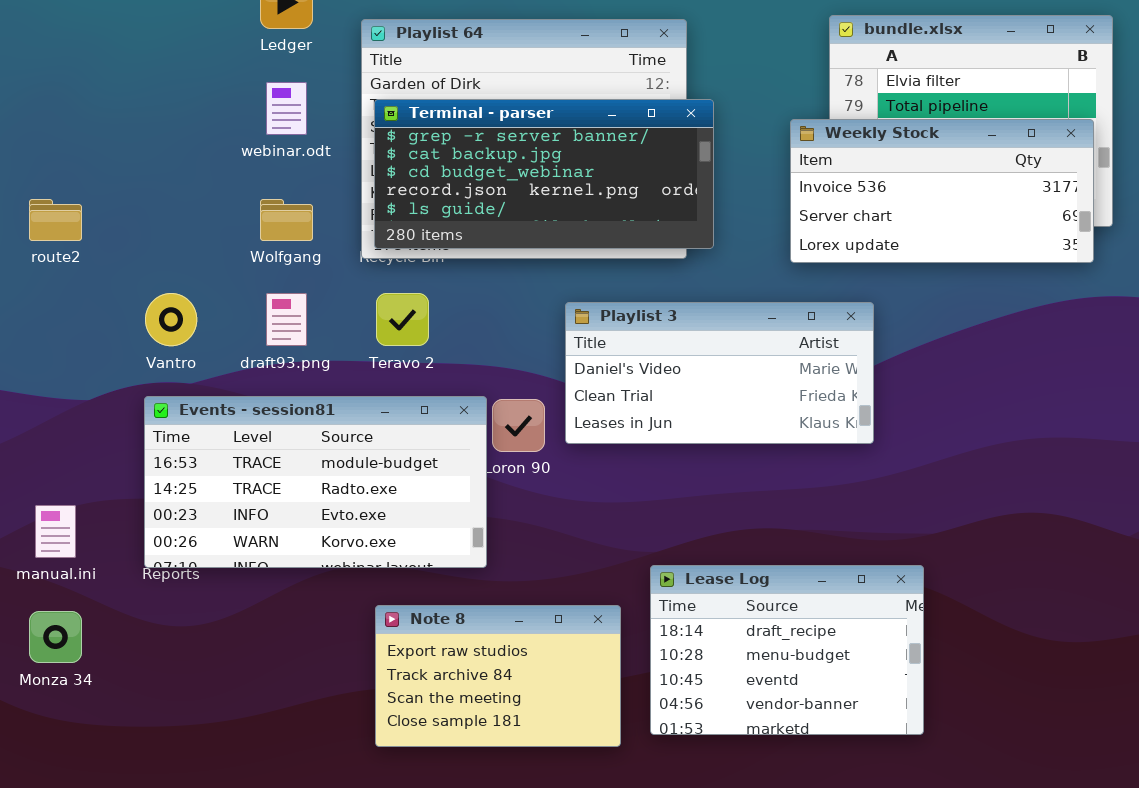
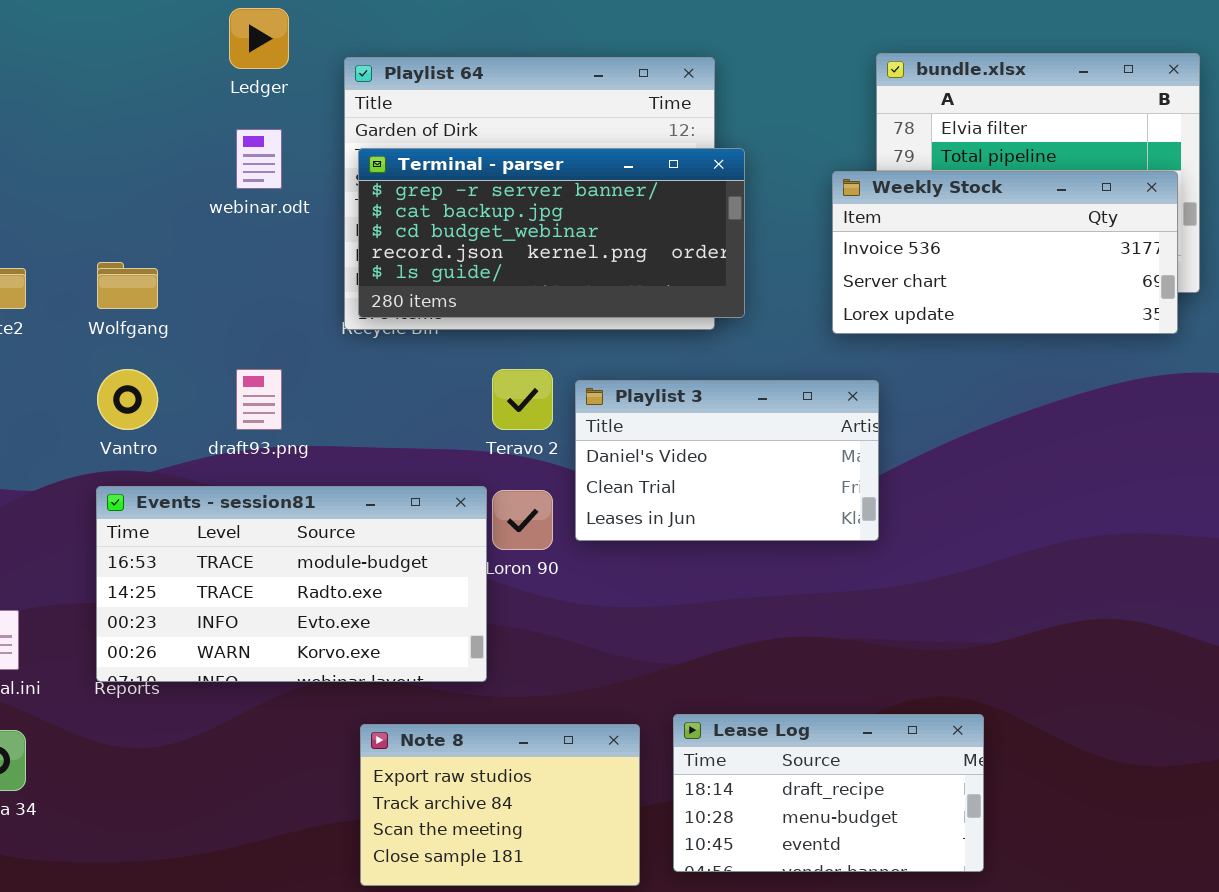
Wolfgang: [260,199,313,241] -> [97,262,158,309], moved
Teravo 2: [376,293,429,346] -> [492,369,553,430], moved
Playlist 3: [565,302,874,444] -> [575,380,879,541], resized
Lease Log: [650,565,924,735] -> [673,714,984,872], resized

